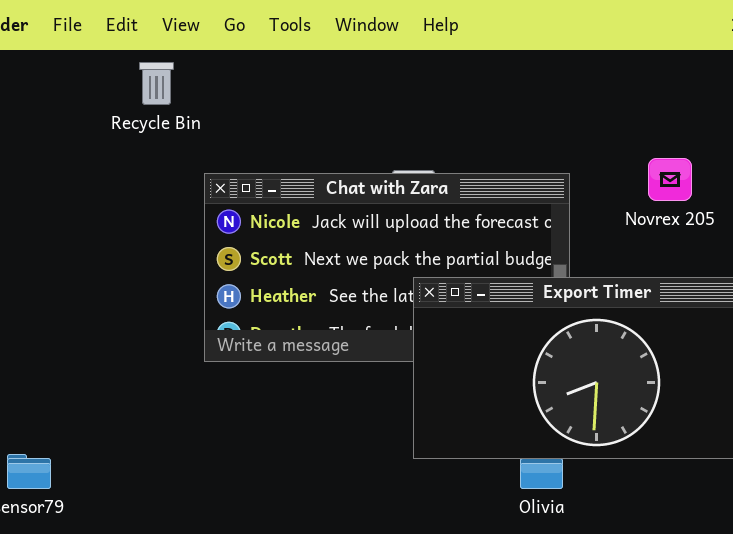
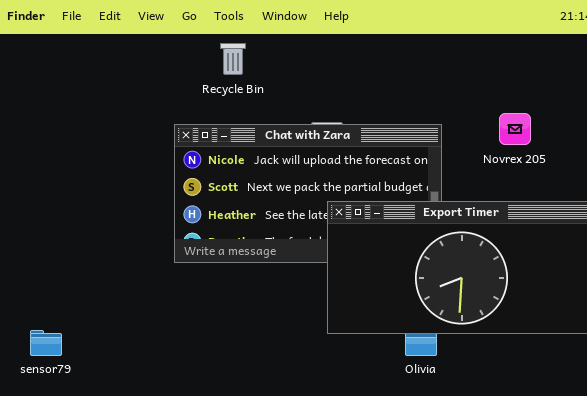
Recycle Bin: [139,62,174,105] -> [220,43,246,75], moved

